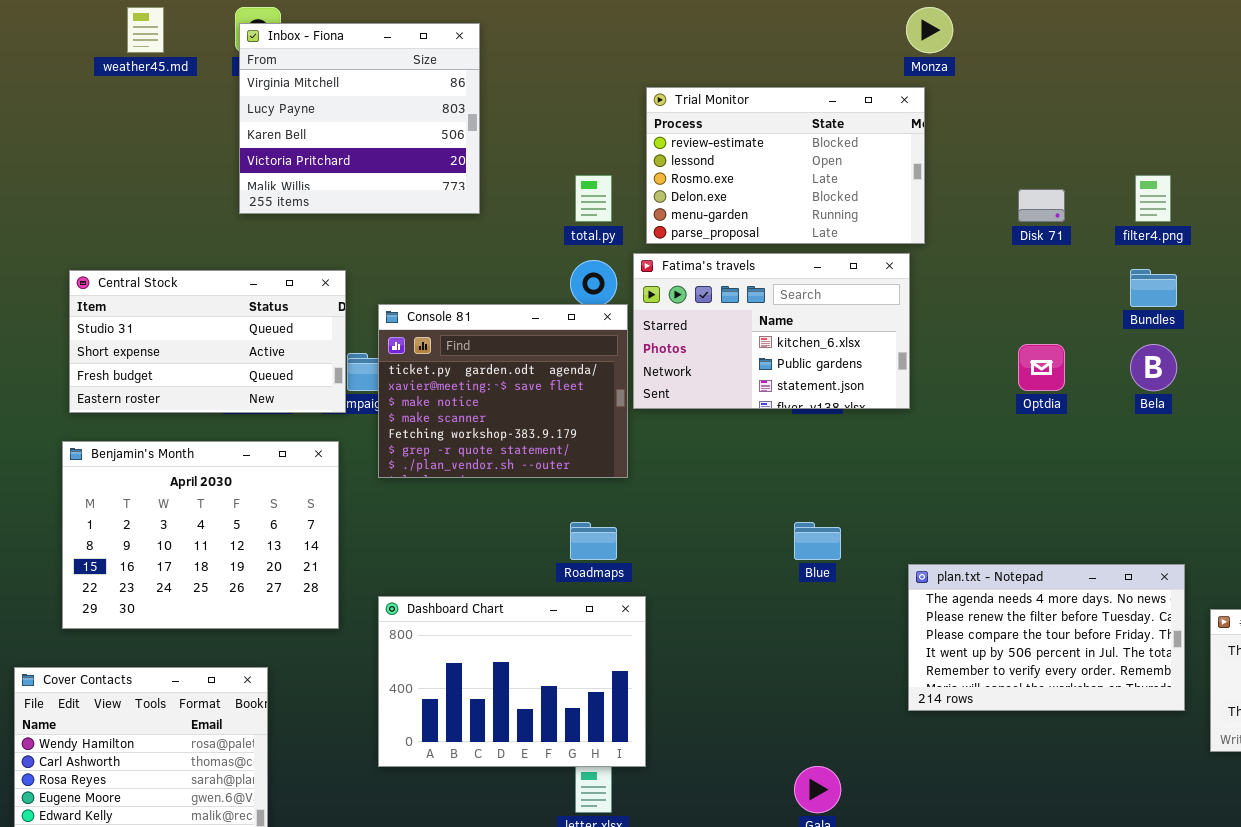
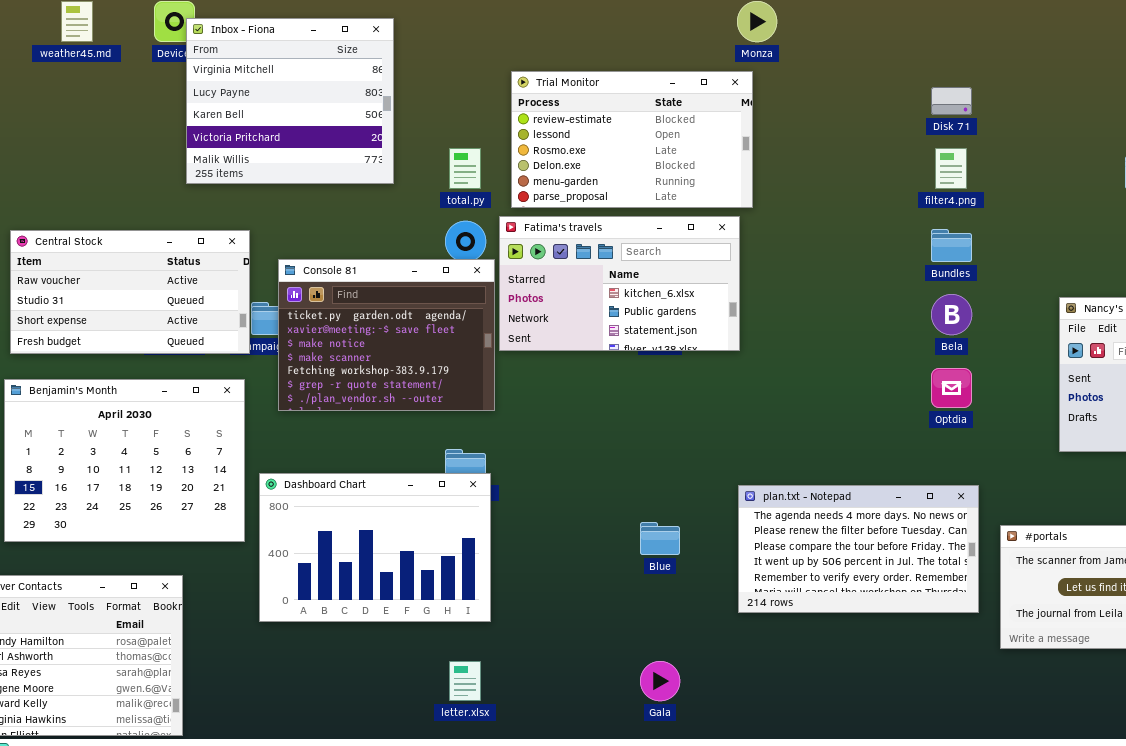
Inbox - Fiona: [239,23,480,214] -> [186,18,394,184], moved
Disk 71: [1018,189,1065,222] -> [931,87,972,115], moved
Central Stock: [69,270,346,413] -> [10,230,250,354], scrolled up 1 row
Optdia: [1018,344,1065,391] -> [931,368,972,408], moved
Blue: [794,522,841,560] -> [640,522,680,555], moved
Dashboard Chart: [378,596,646,767] -> [259,473,491,622], moved

